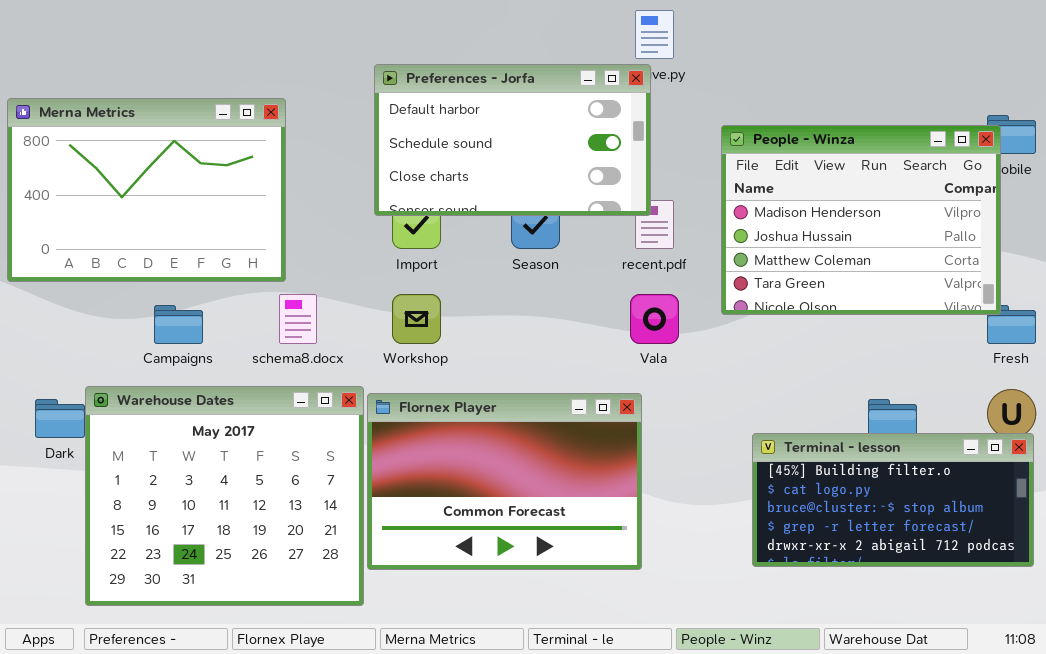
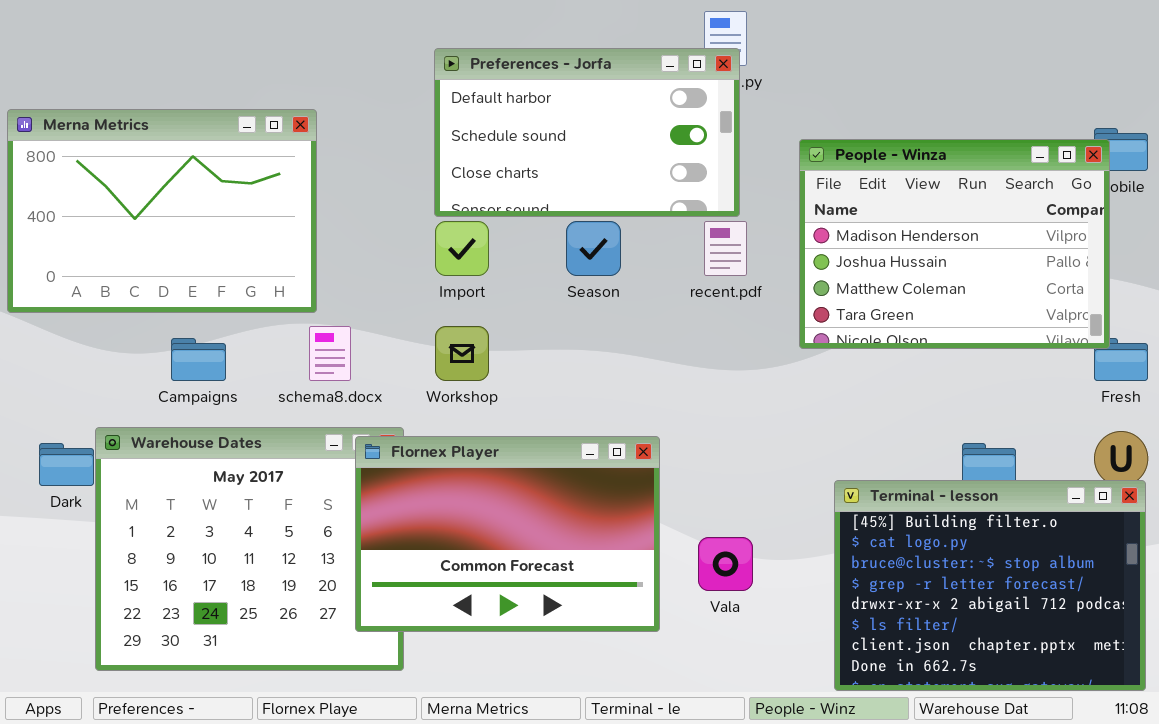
Preferences - Jorfa: [374,64,651,216] -> [434,48,740,217], moved
Vala: [630,294,679,344] -> [698,537,753,591], moved
Flornex Player: [367,393,642,570] -> [355,436,660,632], moved
Terminal - lesson: [752,433,1034,567] -> [834,480,1146,691], resized

